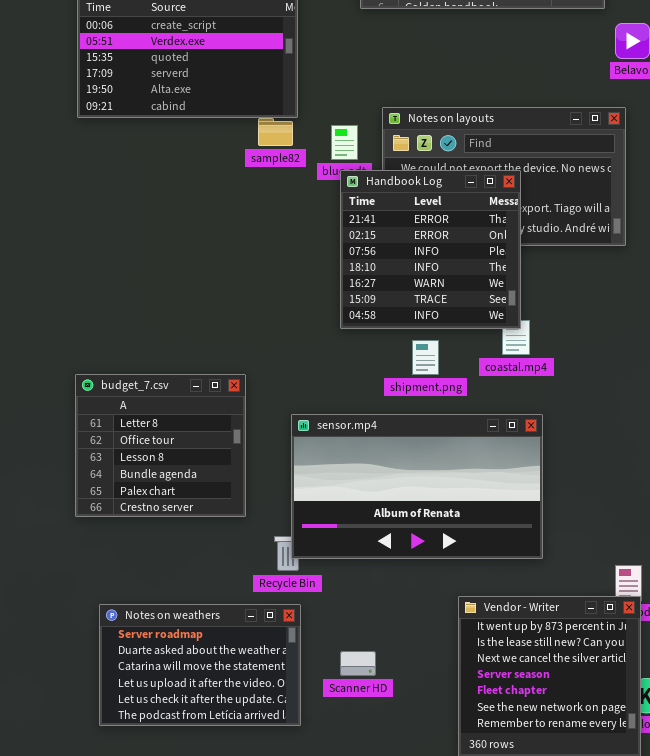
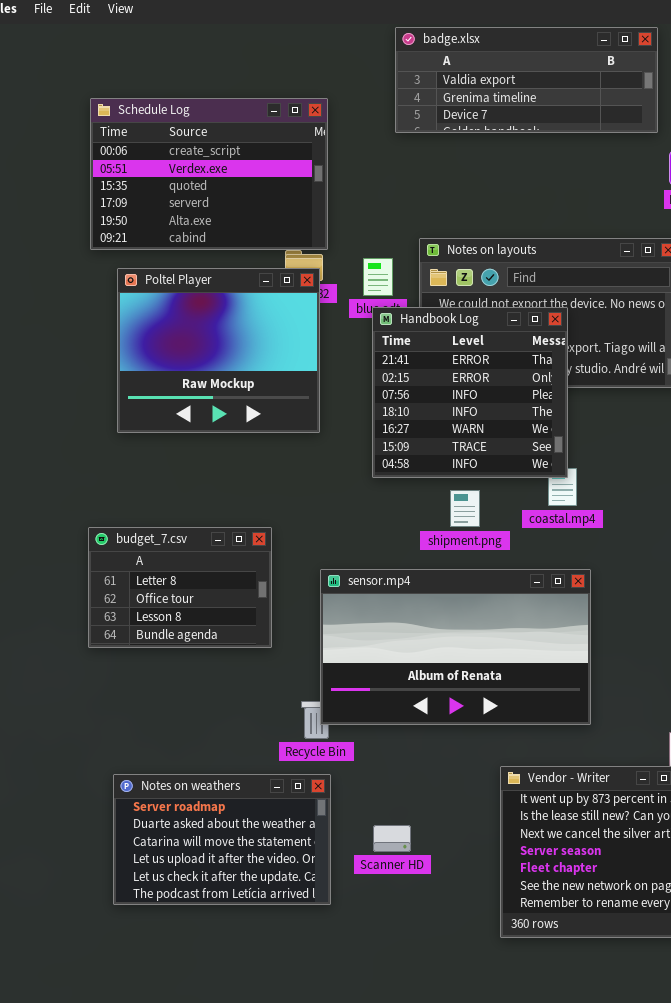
Poltel Player: none -> [117,268,320,433], opened
budget_7.csv: [75,374,246,517] -> [88,527,272,648], resized

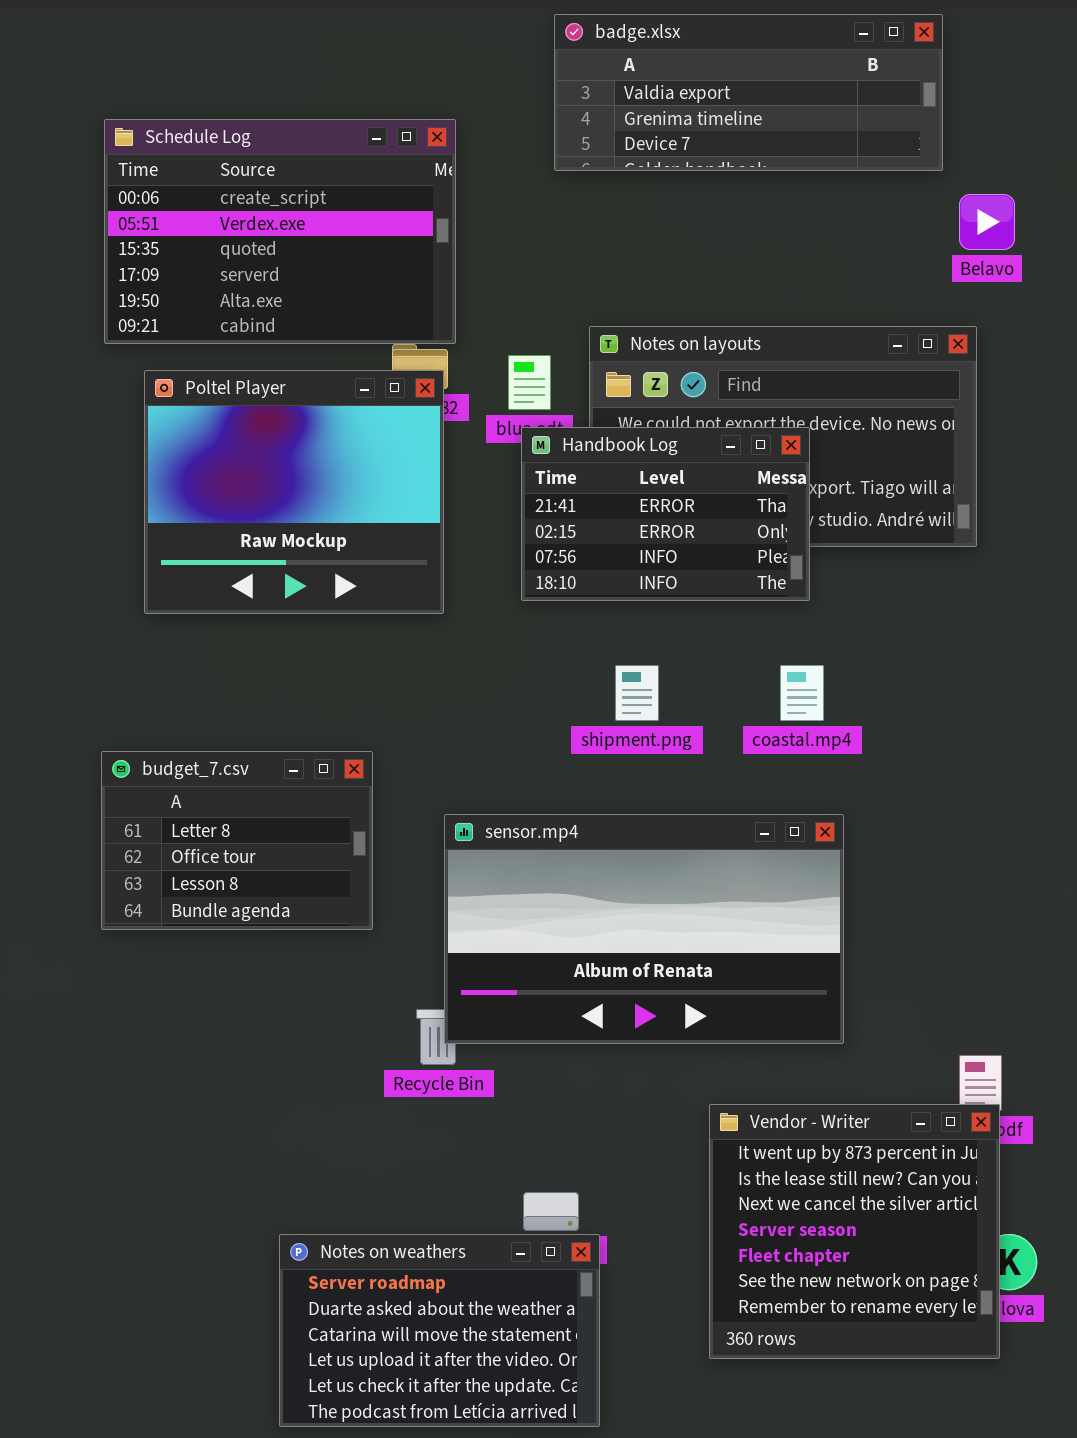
Handbook Log: [372,307,568,478] -> [521,427,810,601], resized
shipment.png: [450,490,480,527] -> [615,665,659,721], moved
Notes on weathers: [113,774,331,905] -> [279,1234,600,1427], moved

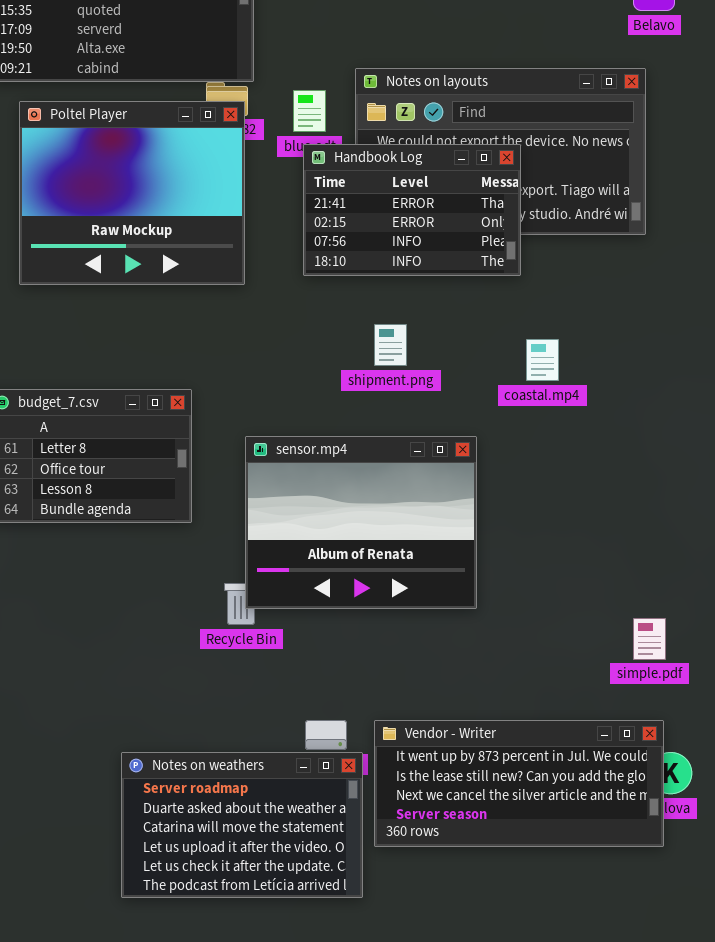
coastal.mp4: [780,665,824,721] -> [526,339,559,381], moved
sensor.mp4: [444,814,844,1044] -> [245,436,477,609], resized
Vendor - Writer: [709,1104,1000,1359] -> [374,720,664,847], resized

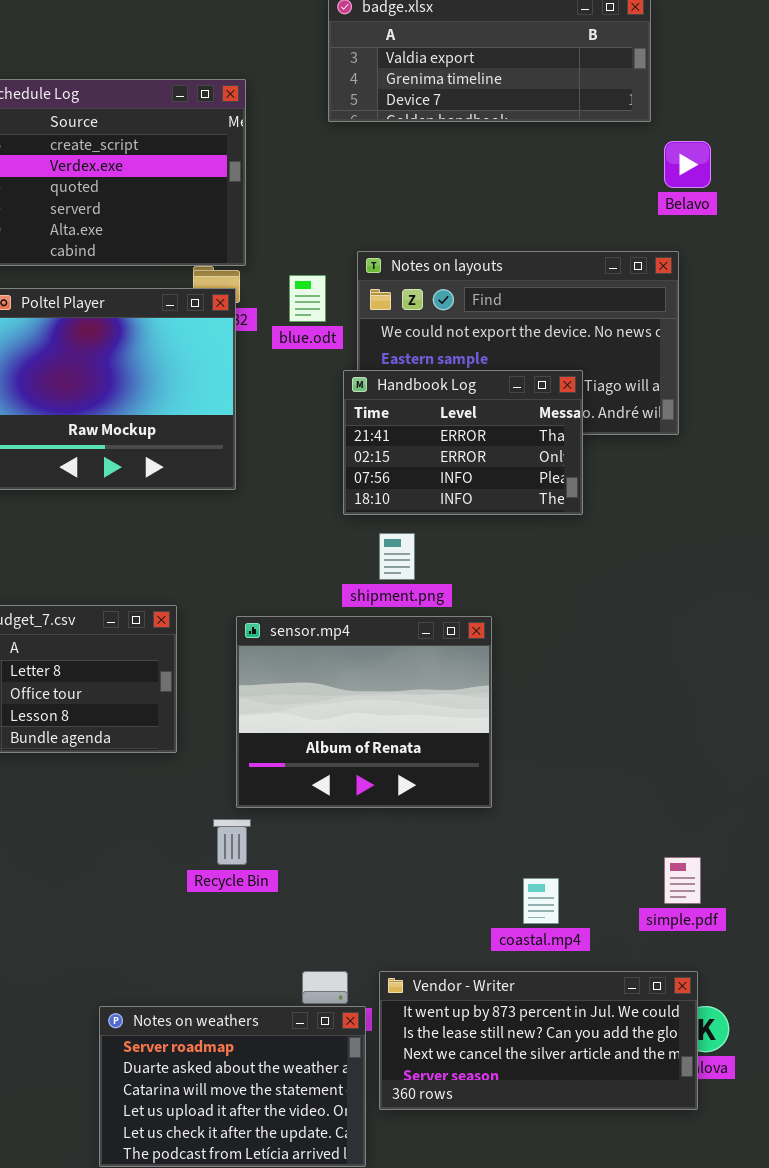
Handbook Log: [303,144,521,276] -> [343,370,583,515], moved
coastal.mp4: [526,339,559,381] -> [523,878,559,924], moved
sensor.mp4: [245,436,477,609] -> [236,616,492,808], moved

